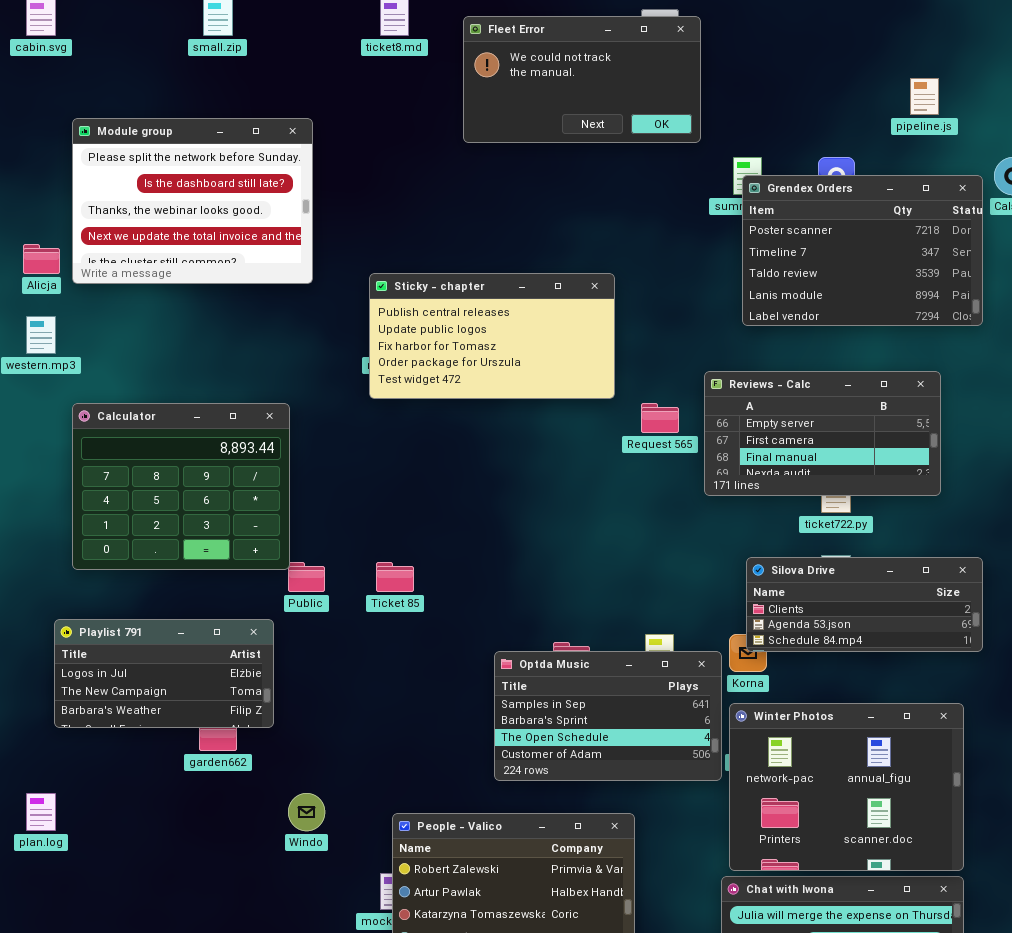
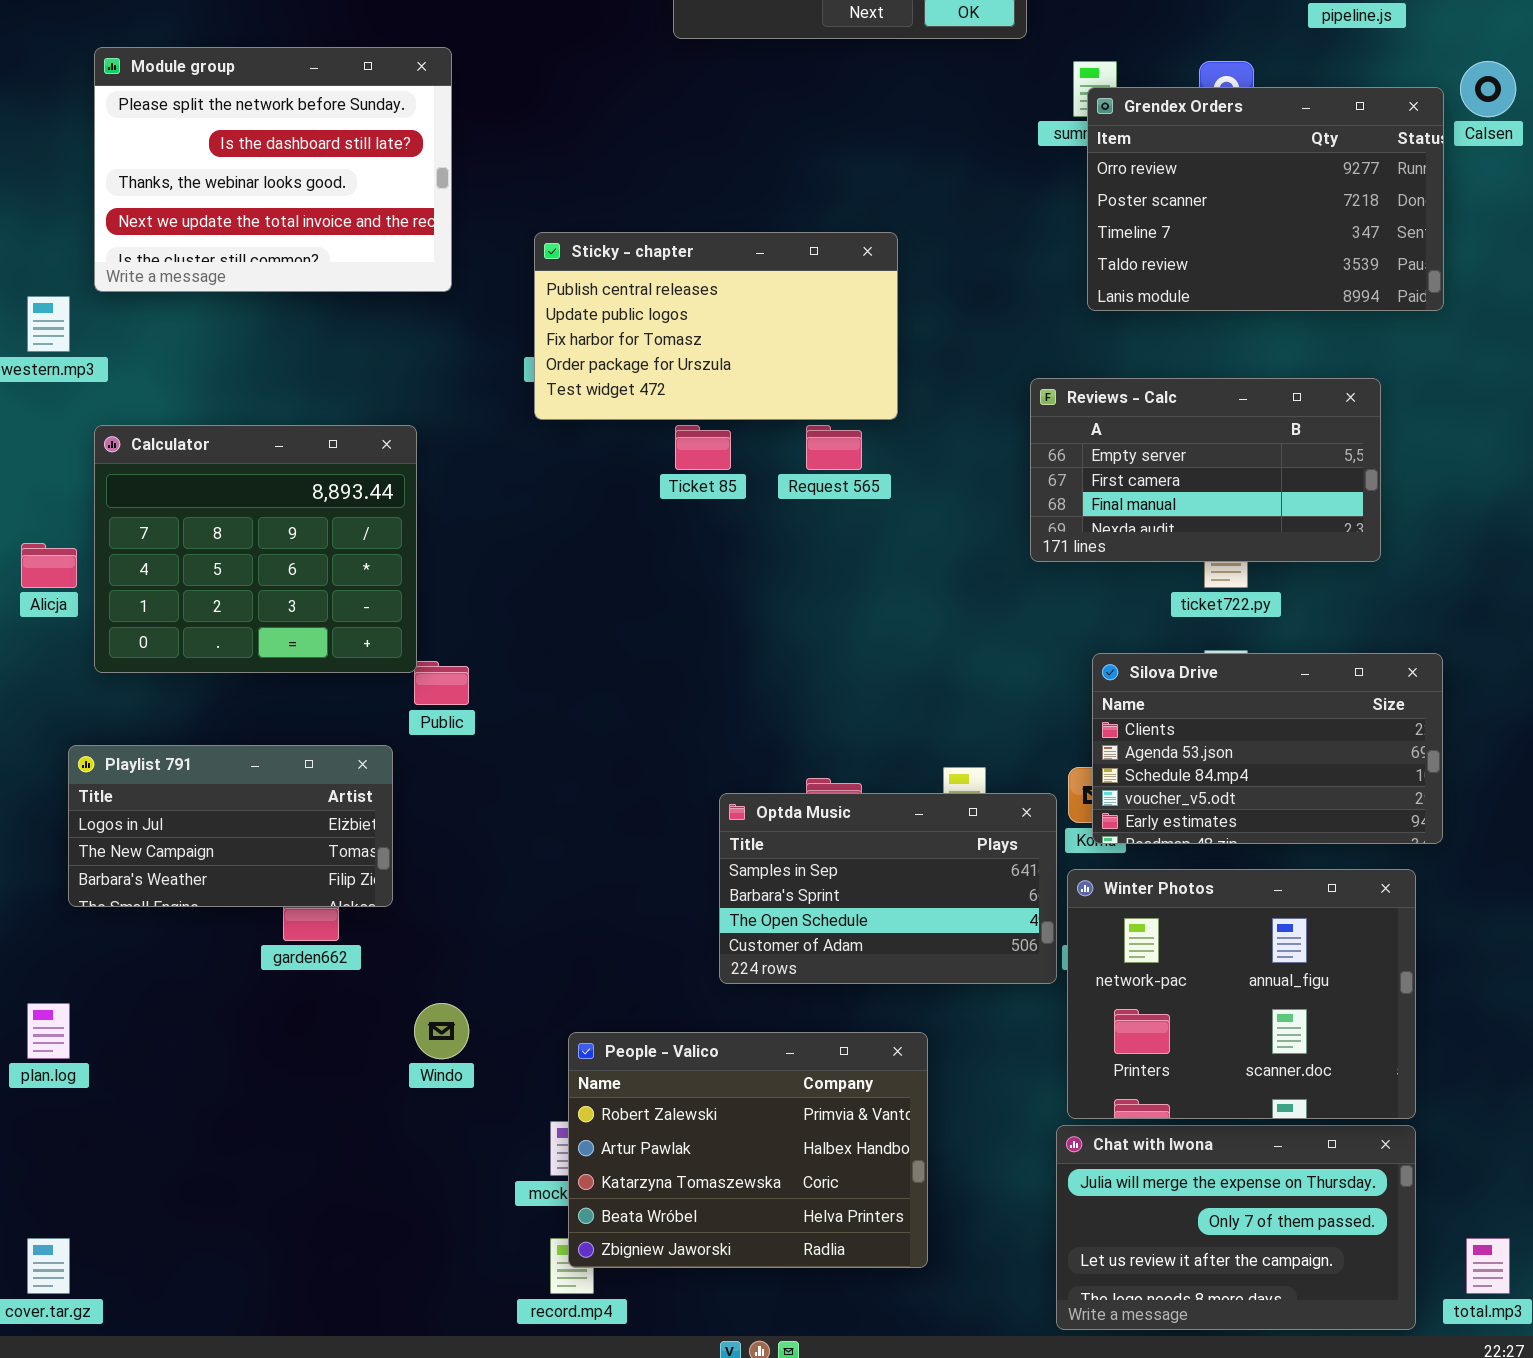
Module group: [72,118,313,284] -> [94,47,452,292], moved
Grendex Orders: [742,175,983,326] -> [1087,87,1444,311], scrolled up 1 row
Alicja: [23,244,60,274] -> [21,543,77,588], moved
Request 565: [641,403,679,433] -> [806,425,862,470], moved
Silova Drive: [746,557,983,652] -> [1092,653,1443,844], resized
Ticket 85: [376,562,414,592] -> [675,425,731,470], moved

